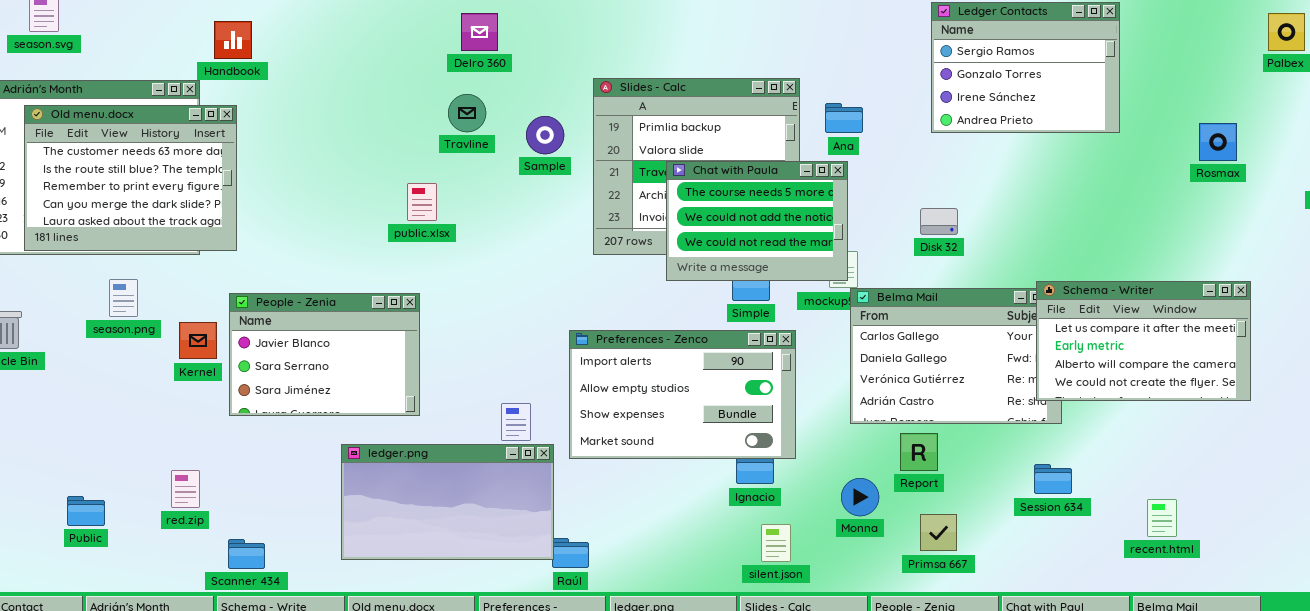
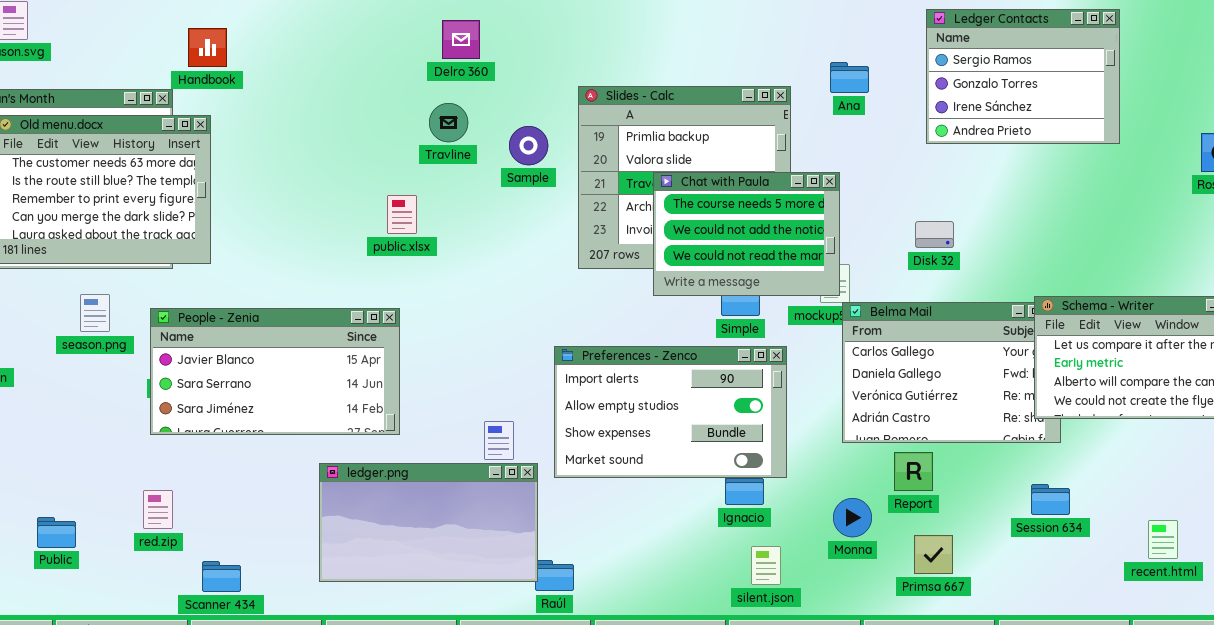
Ana: [825,103,863,133] -> [830,62,869,93], moved
People - Zenia: [229,293,420,416] -> [150,308,400,435], resized

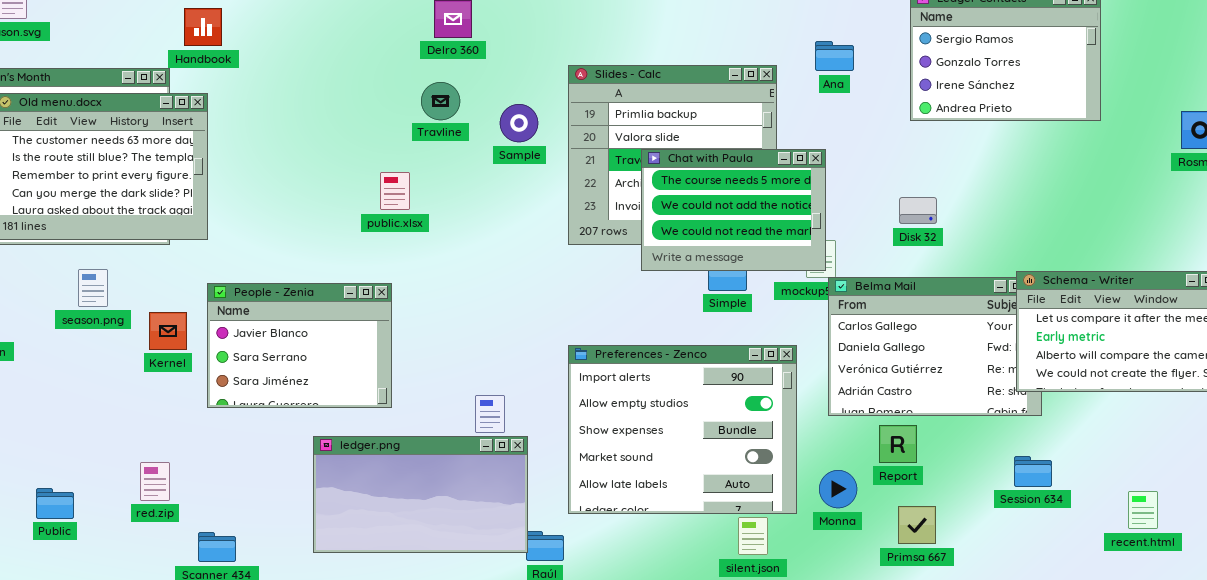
People - Zenia: [150,308,400,435] -> [207,283,392,408], resized
Preferences - Zenco: [554,346,787,478] -> [568,345,797,514], moved, resized

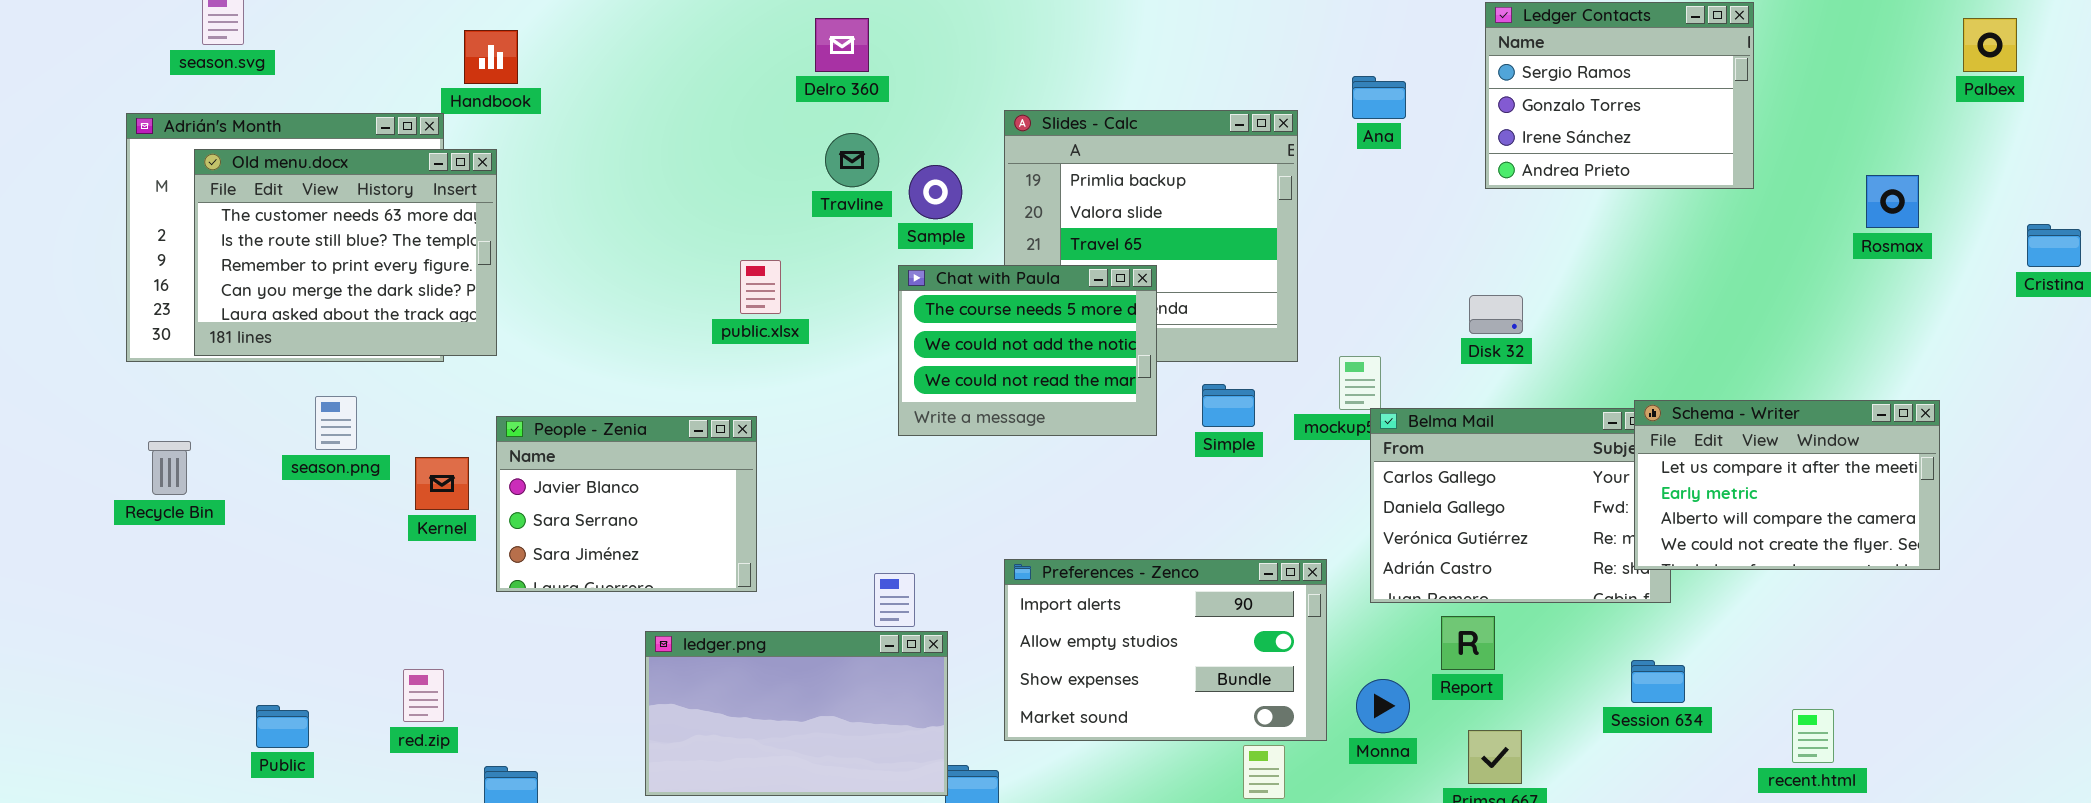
Travline: [421,82,460,120] -> [825,133,879,187], moved
Chat with Paula: [641,149,826,271] -> [898,265,1157,436], moved
Preferences - Zenco: [568,345,797,514] -> [1004,559,1327,741], resized

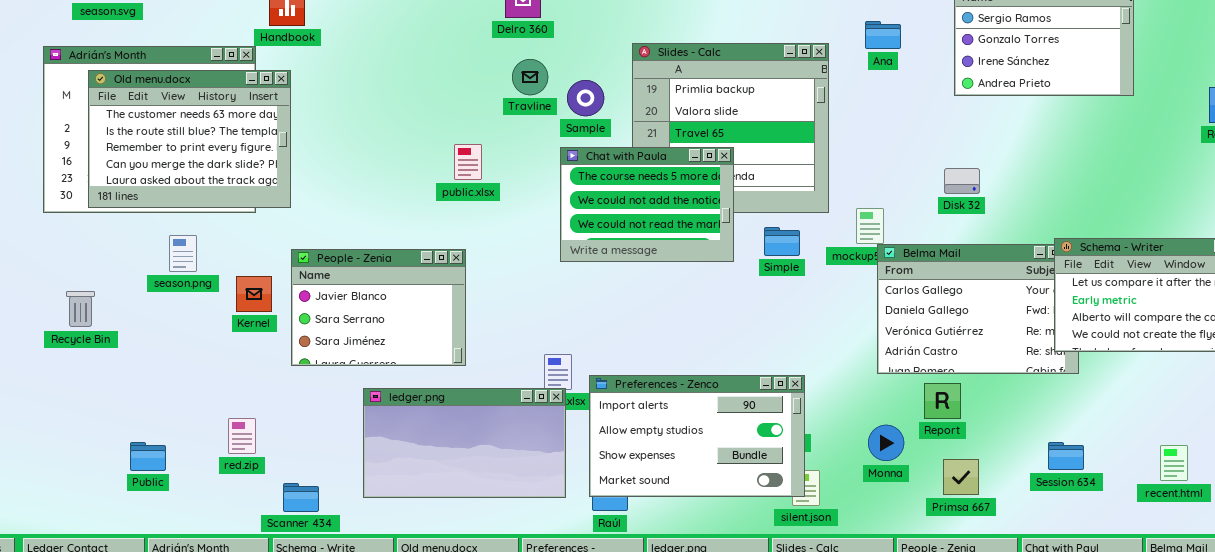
Recycle Bin: [148,441,191,495] -> [66,291,95,327], moved
Preferences - Zenco: [1004,559,1327,741] -> [589,375,805,497], moved
ledger.png: [645,631,948,796] -> [363,388,566,498], moved
Session 634: [1631,660,1685,703] -> [1048,442,1084,470], moved

